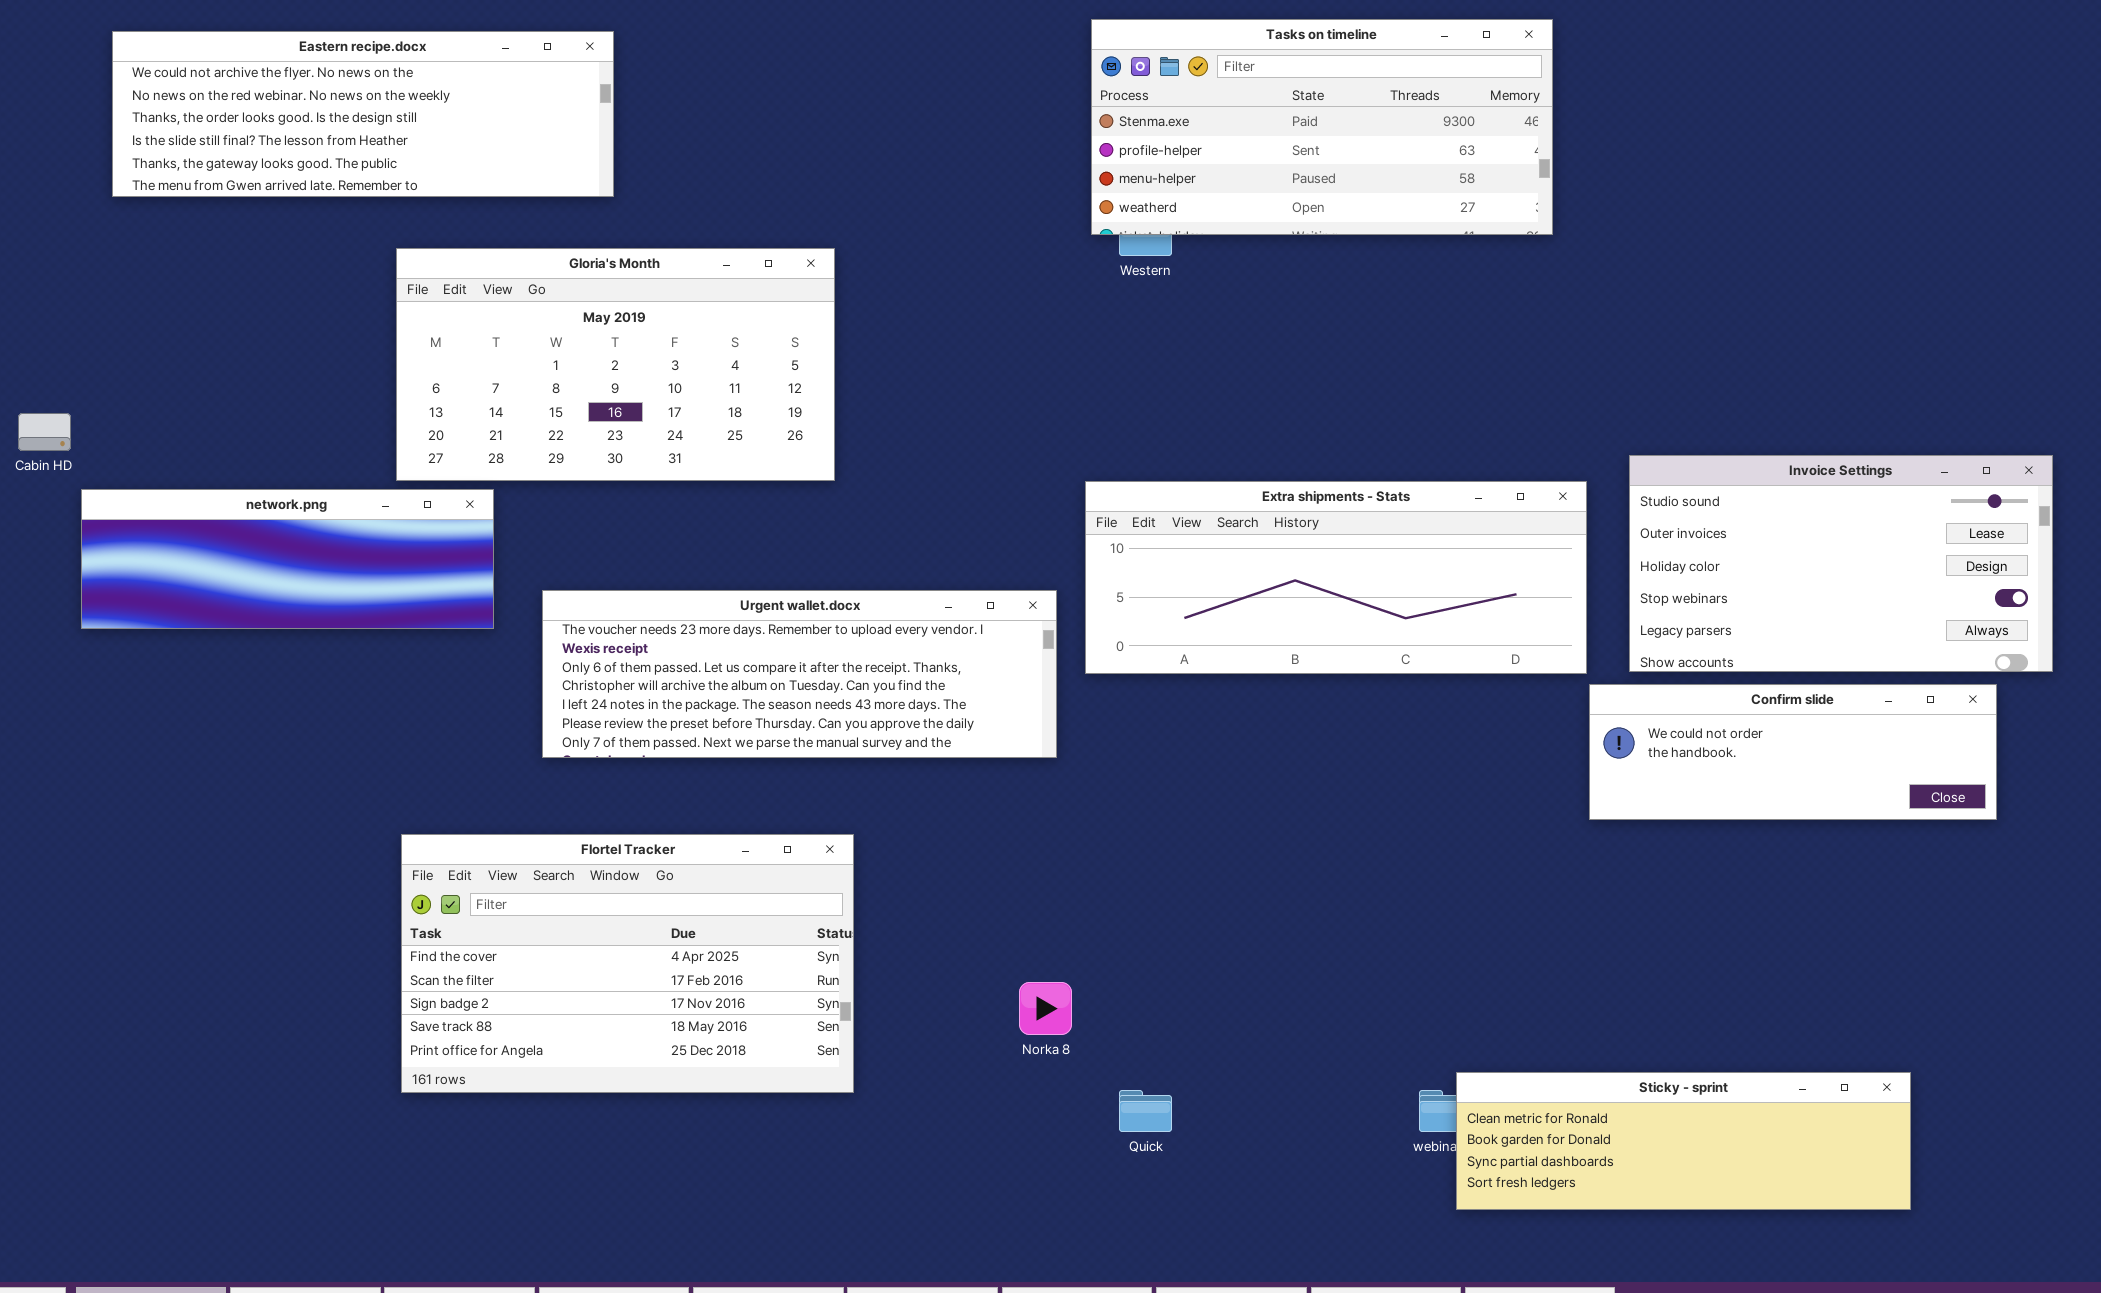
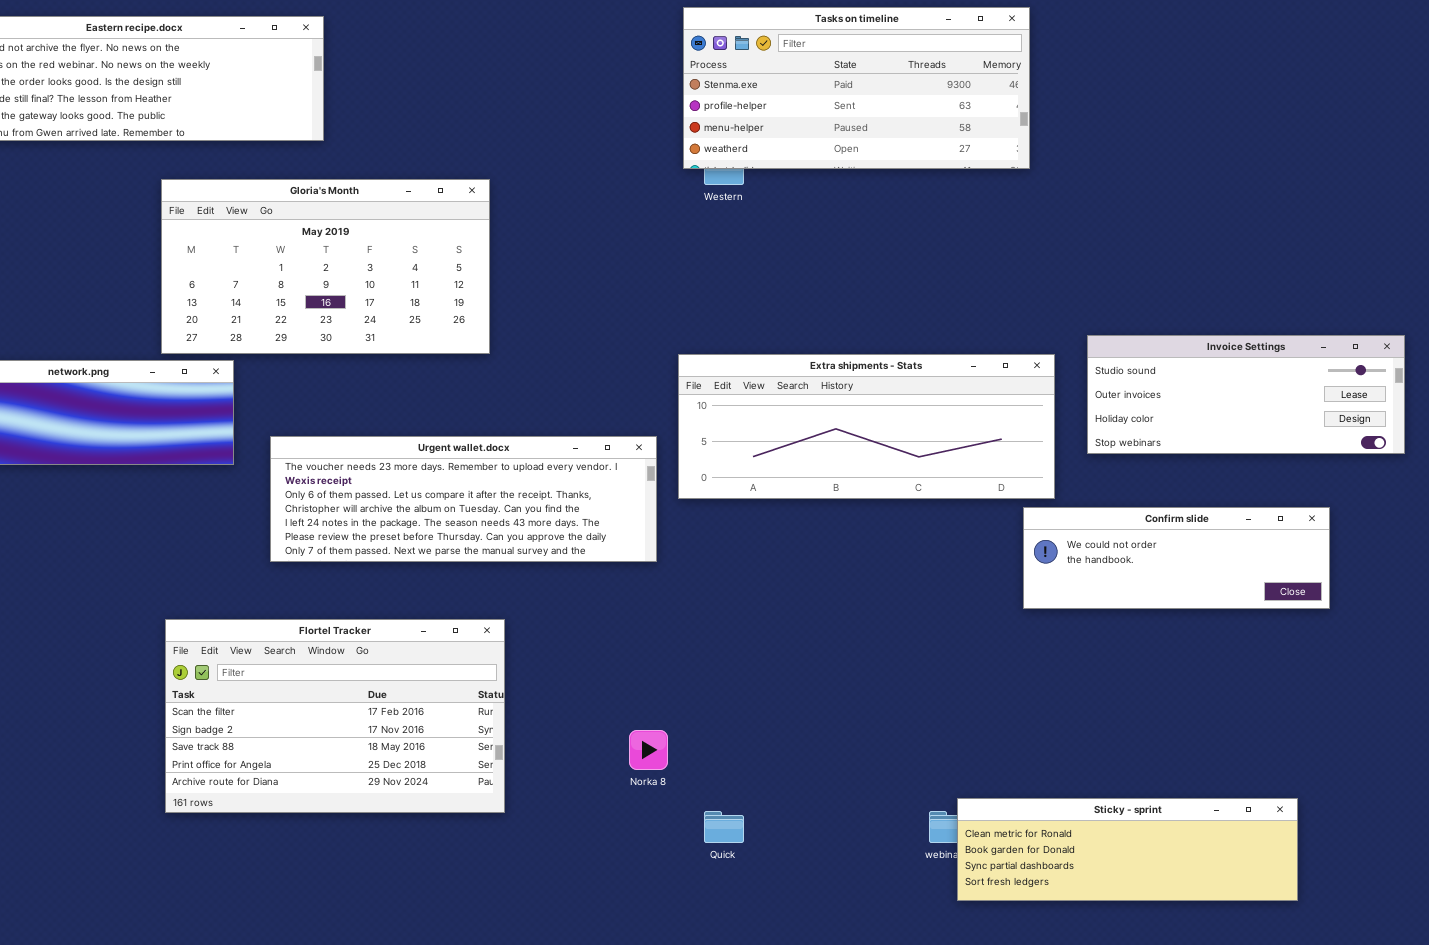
Invoice Settings: [1629,455,2053,672] -> [1087,335,1405,454], resized
Confirm slide: [1589,684,1997,820] -> [1023,507,1330,609], moved
Flortel Tracker: [401,834,854,1093] -> [165,619,505,813], scrolled down 1 row

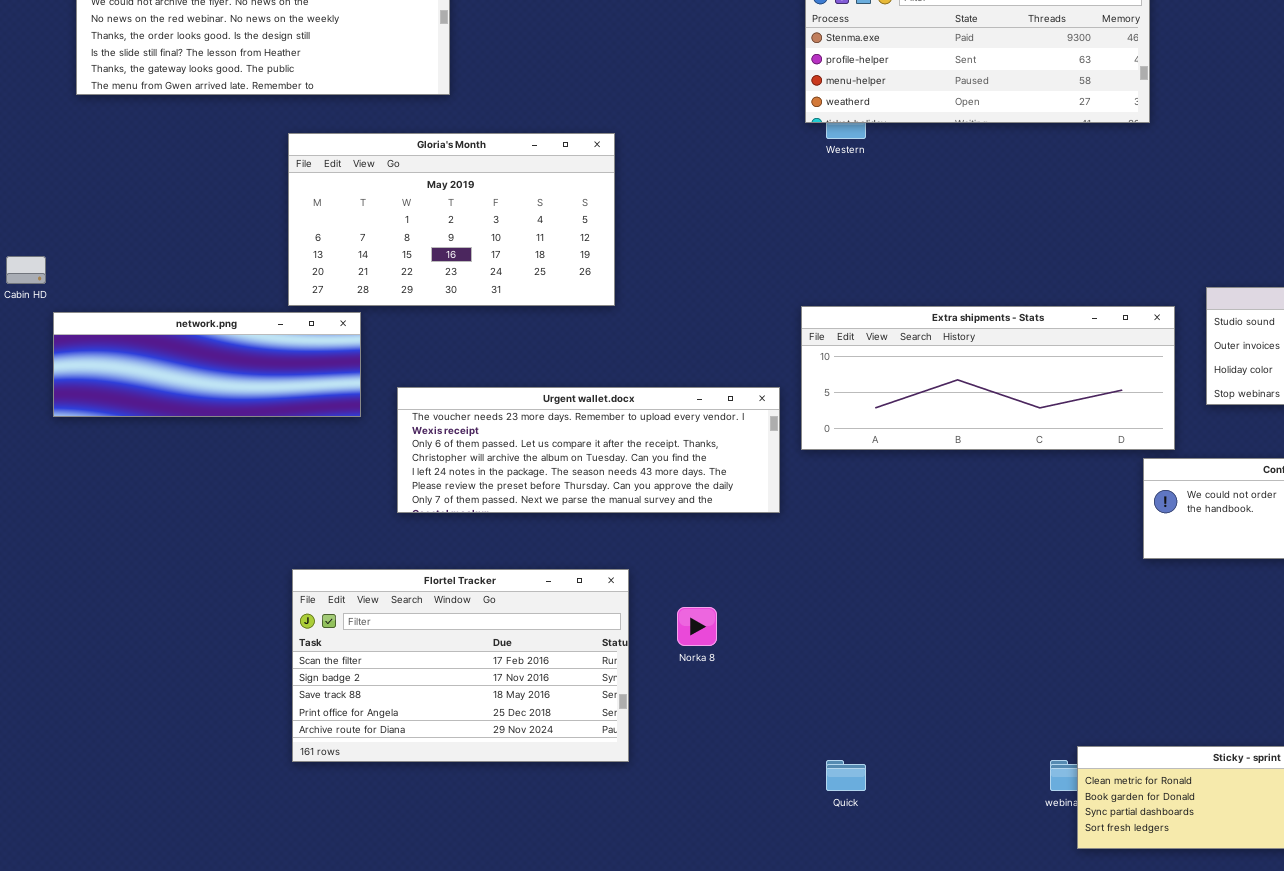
Norka 8: [629,730,668,770] -> [677,607,717,646], moved

